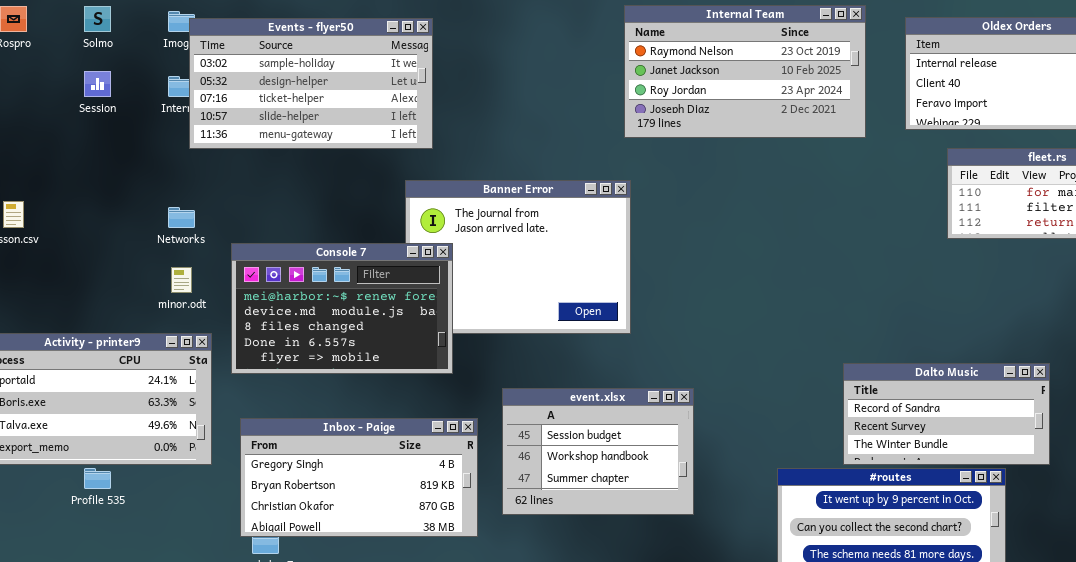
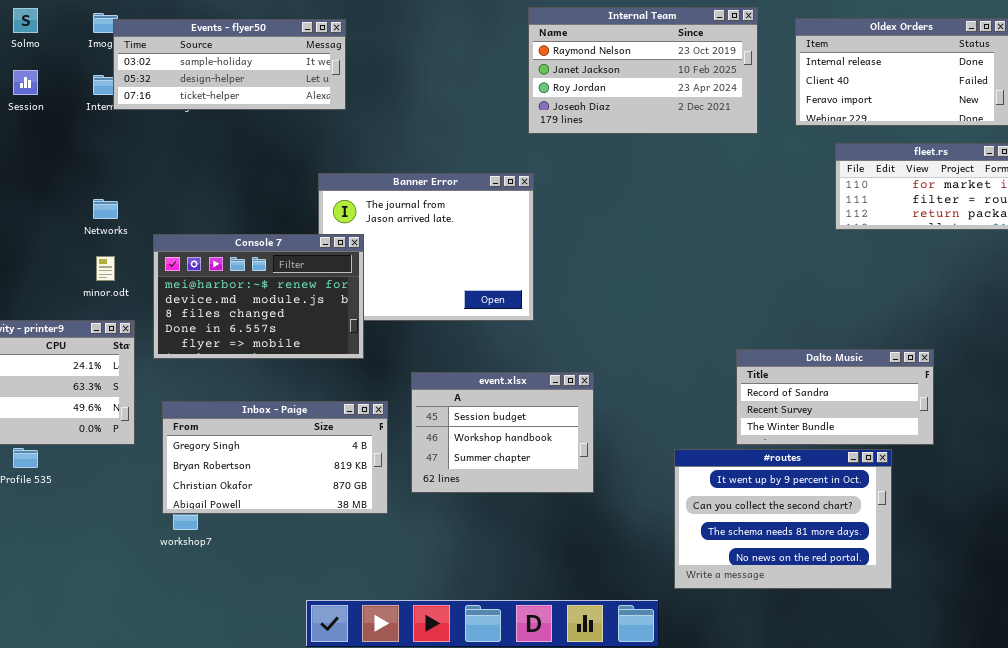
Events - flyer50: [189,18,433,149] -> [113,19,346,110], resized

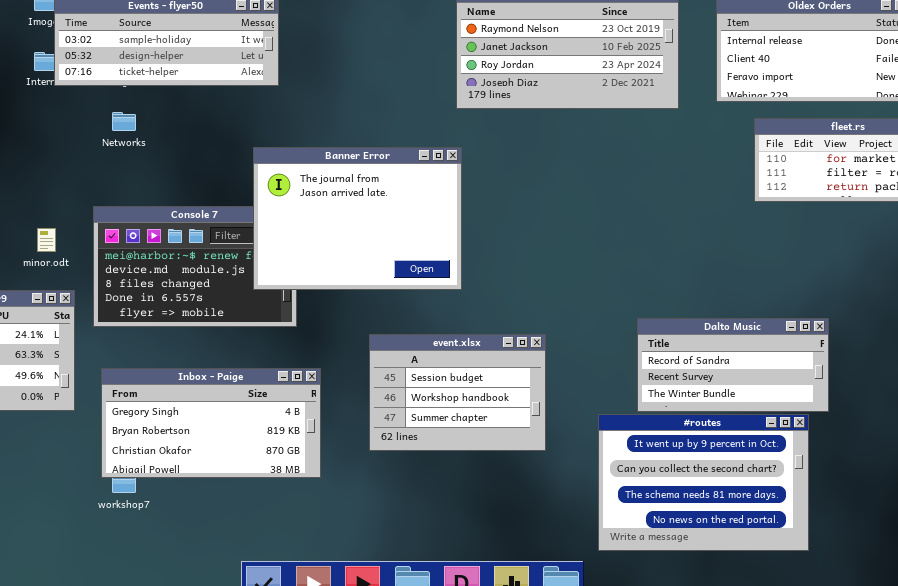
Banner Error: [318,173,534,321] -> [253,147,462,290], raised
Networks: [93,199,118,219] -> [112,112,136,131], moved
Dalto Music: [736,349,934,445] -> [637,318,829,412], moved
event.xlsx: [411,372,594,493] -> [369,334,546,451], moved

